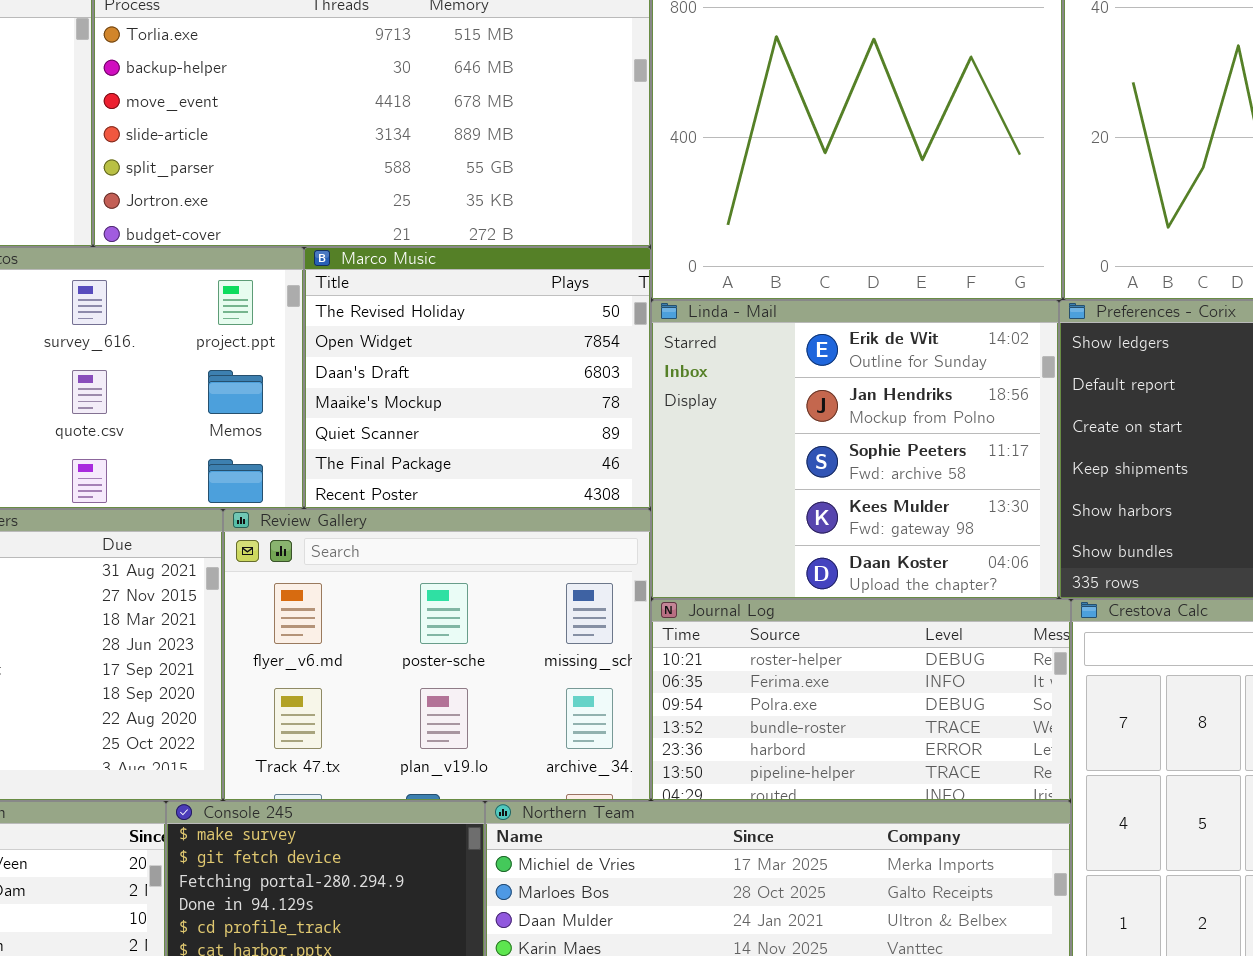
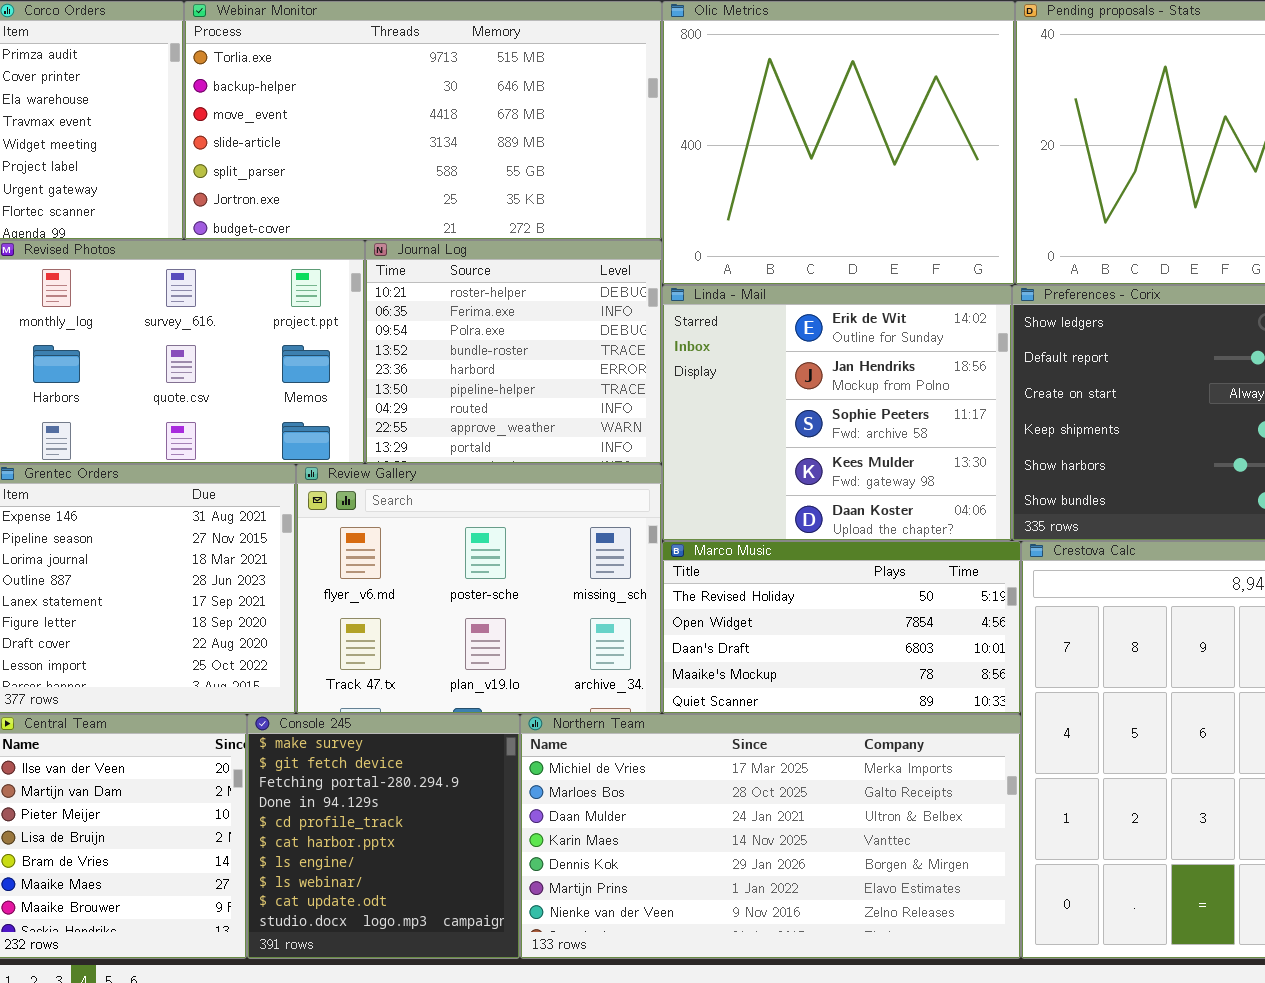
Marco Music: [304,247,651,509] -> [662,541,1021,714], moved, resized
Journal Log: [651,599,1071,801] -> [365,240,662,464], moved, resized

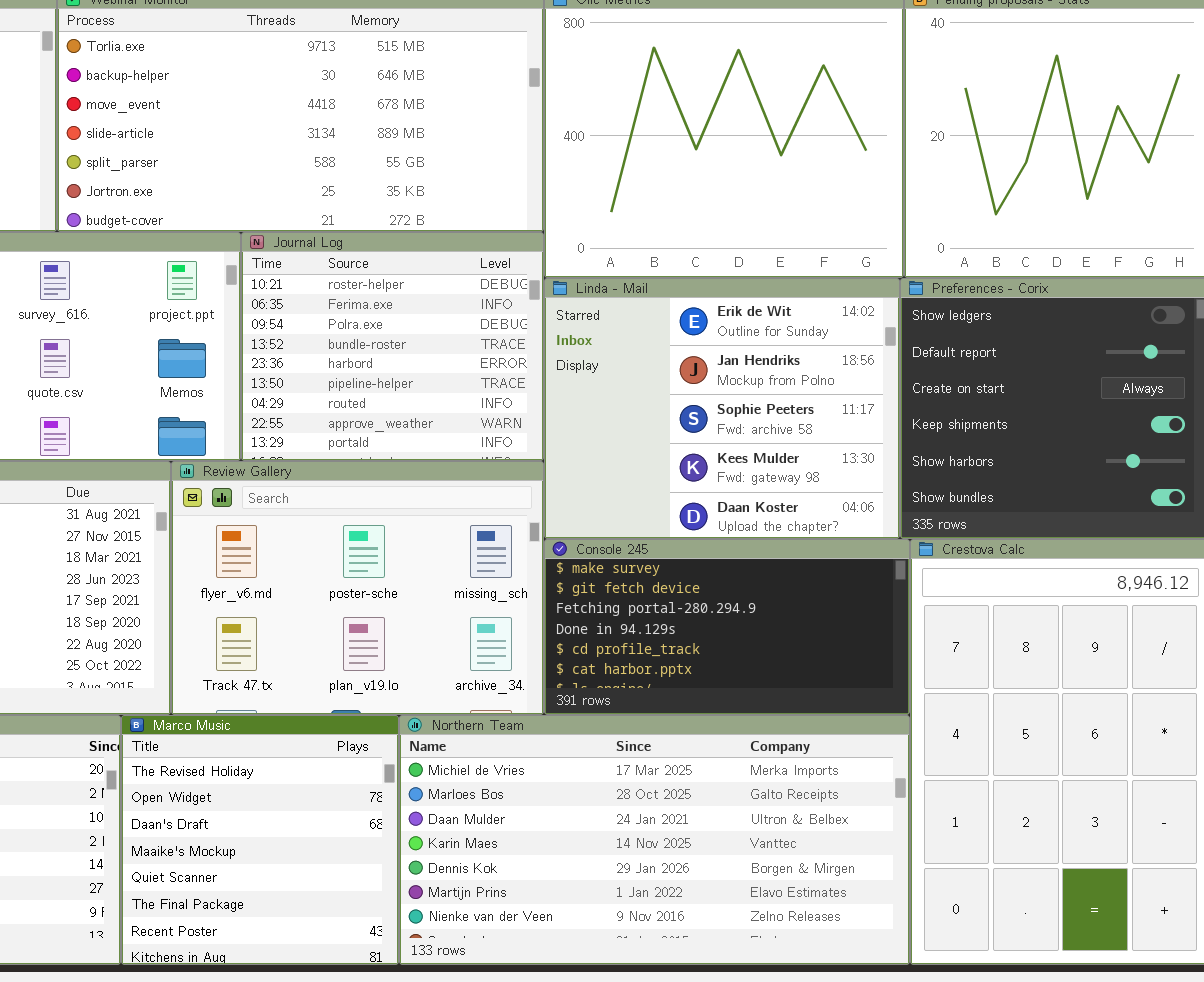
Marco Music: [662,541,1021,714] -> [121,715,399,965], moved, resized
Console 245: [247,714,520,959] -> [544,539,910,715], moved, resized

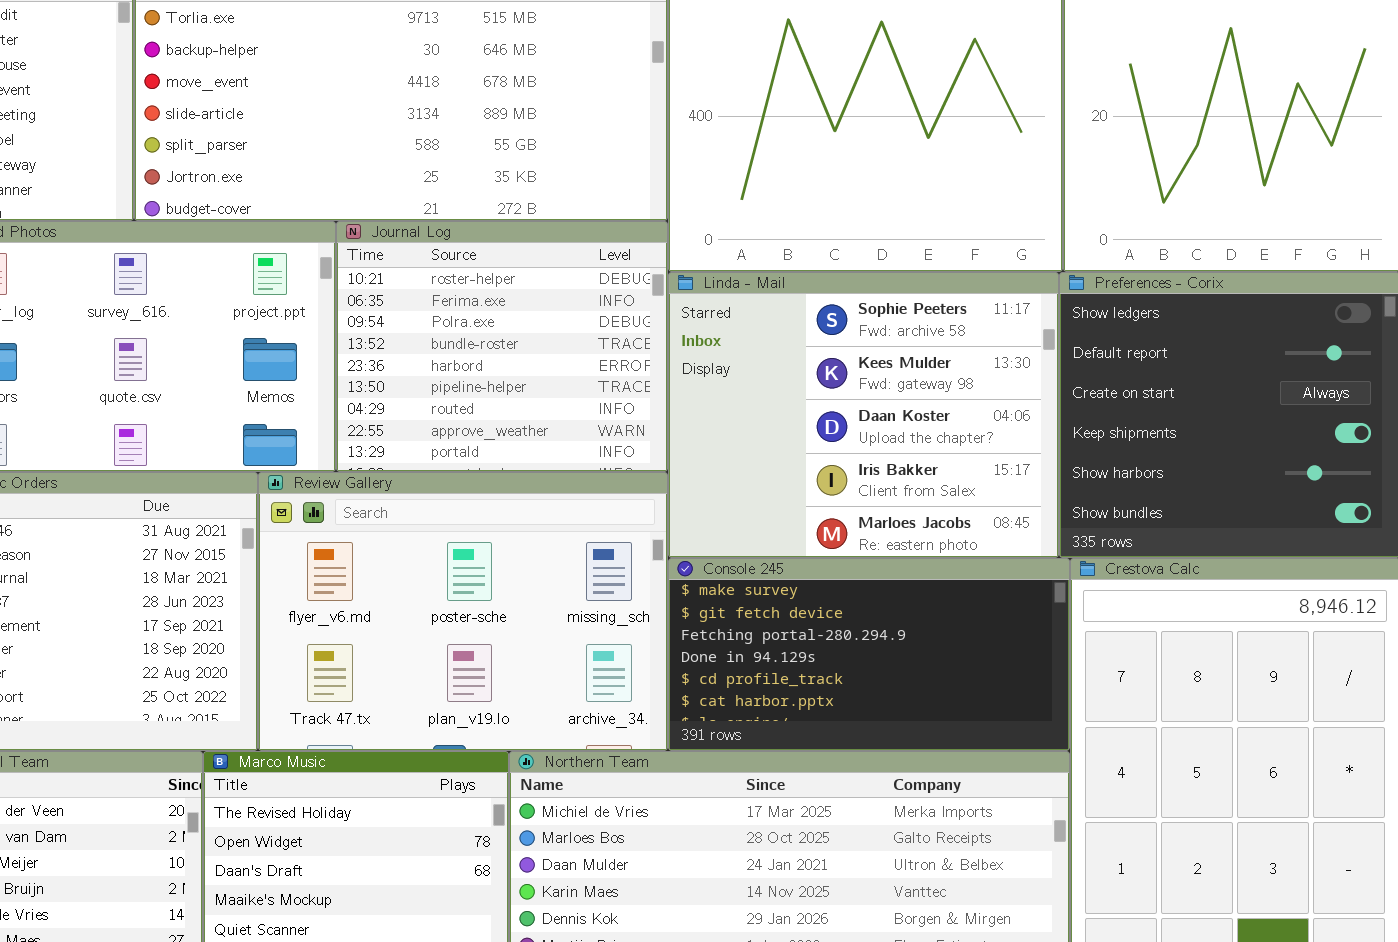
Linda - Mail: [544,278,900,539] -> [668,272,1059,558], scrolled down 2 rows

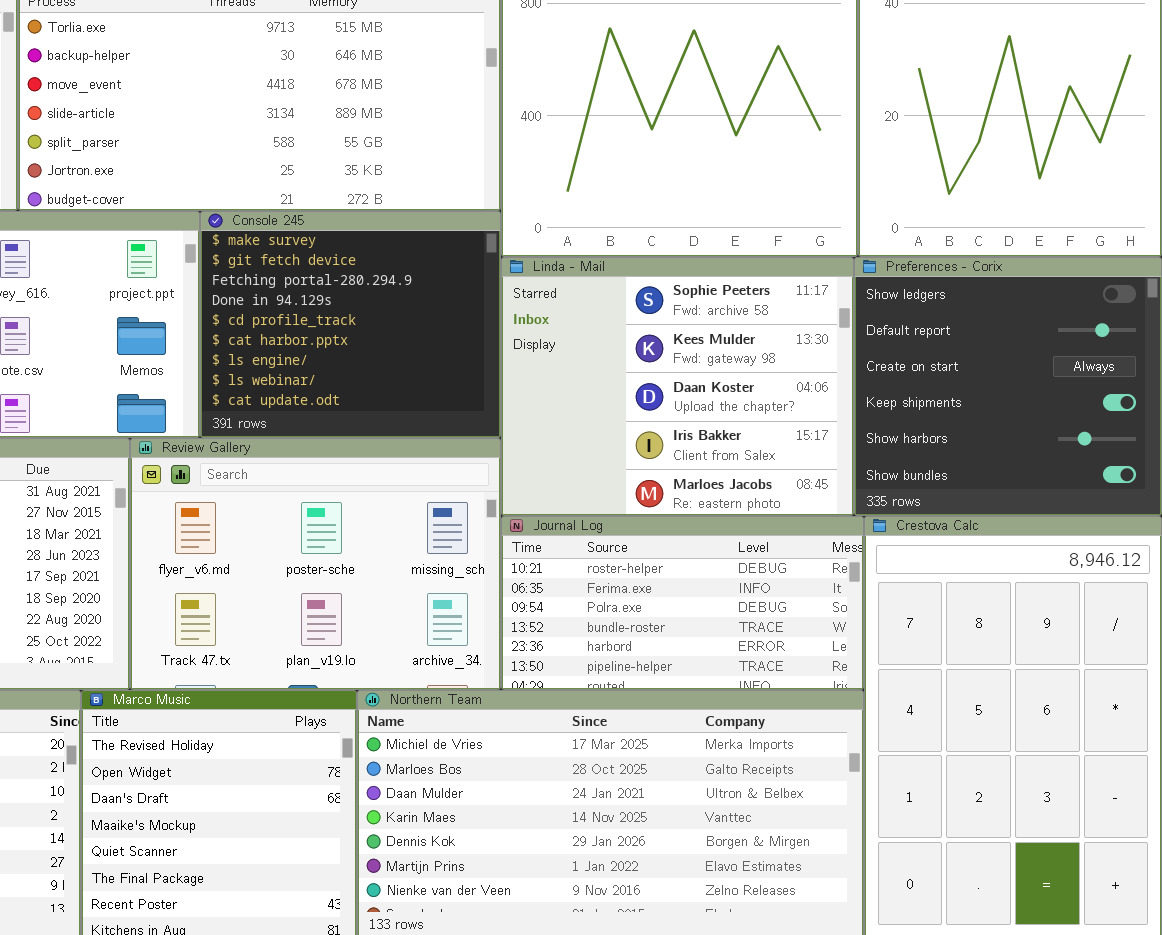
Journal Log: [336,221,668,472] -> [501,516,864,690], moved, resized
Console 245: [668,558,1070,751] -> [200,211,501,438], moved, resized

